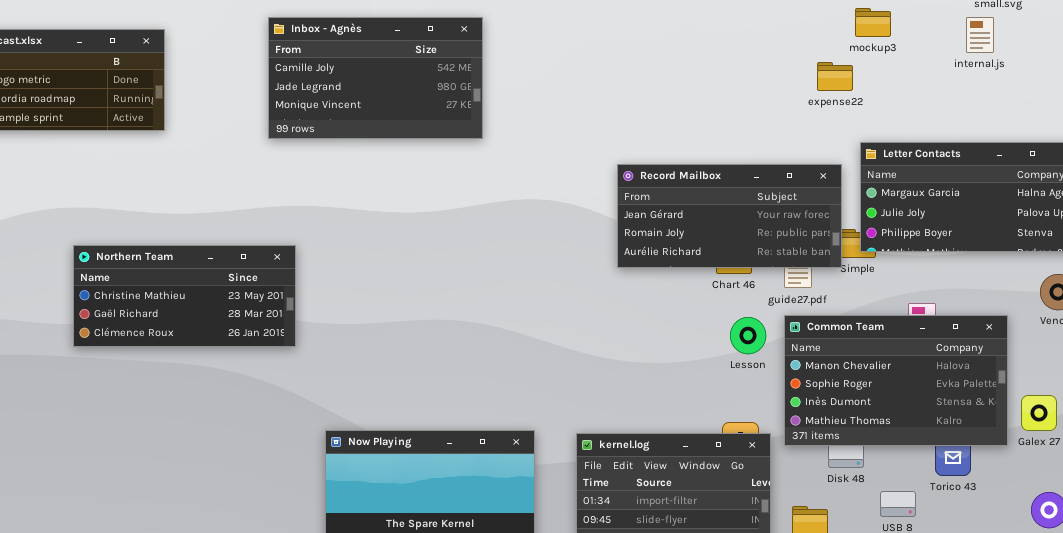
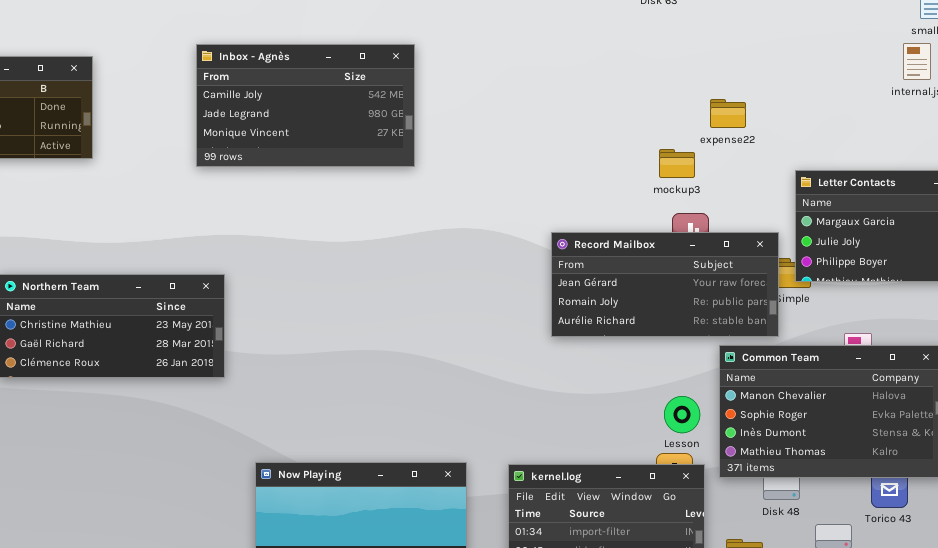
mockup3: [855,8,891,37] -> [659,149,695,178], moved
expense22: [817,62,853,91] -> [710,99,746,128], moved
Record Mailbox: [617,164,842,268] -> [551,232,779,337], moved
Lesson: [730,317,766,354] -> [664,396,700,433], moved

